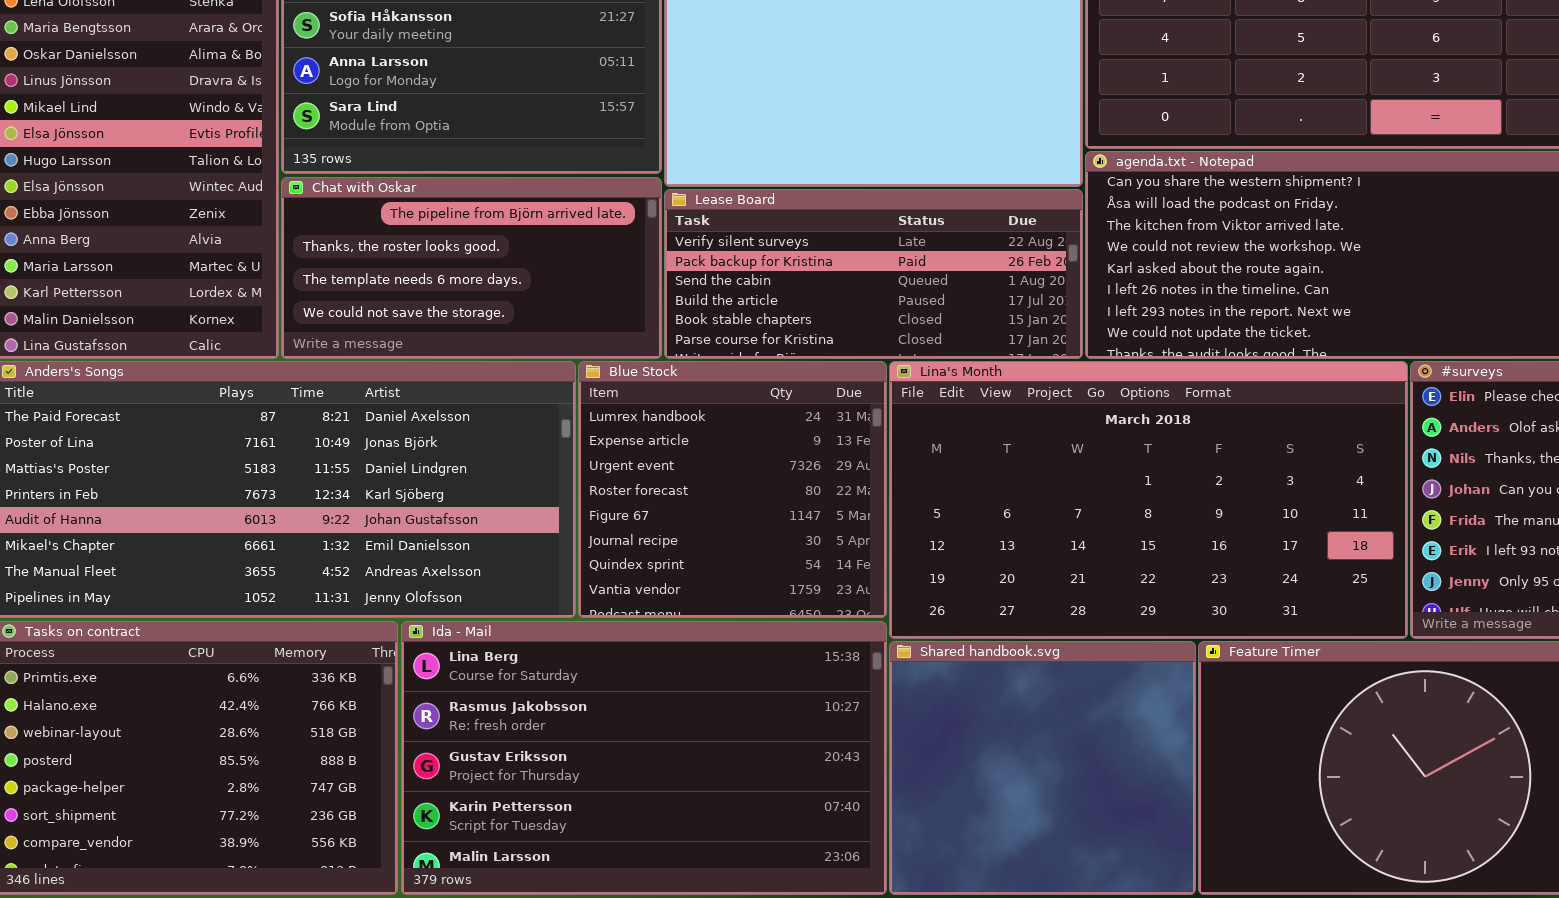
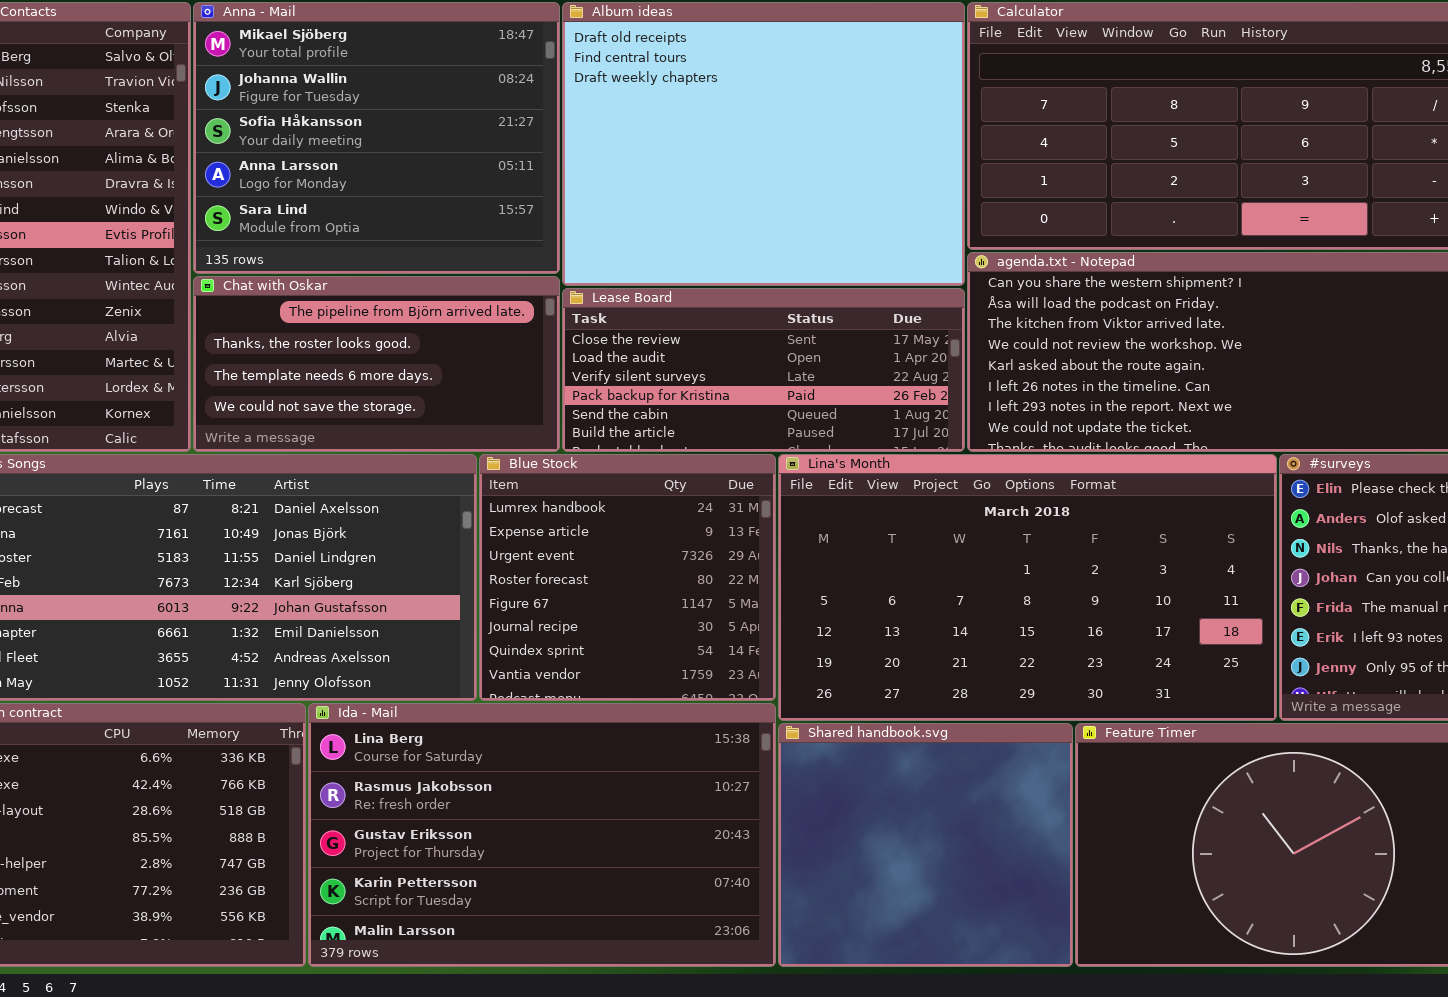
Lease Board: [664,189,1083,359] -> [562,288,965,452], scrolled up 2 rows

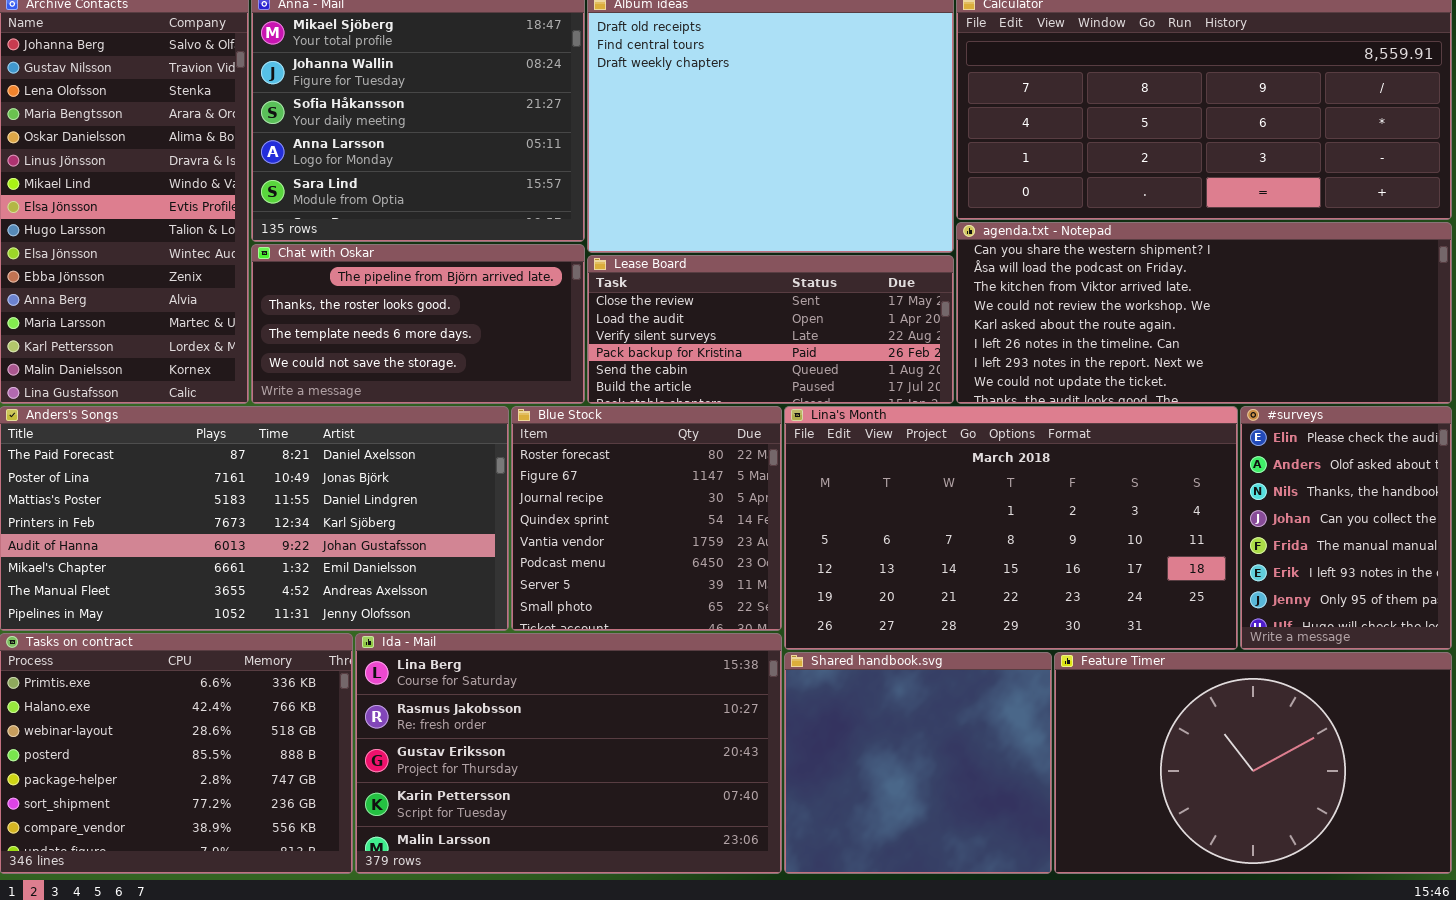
Blue Stock: [479,454,776,701] -> [511,406,782,631], scrolled down 3 rows

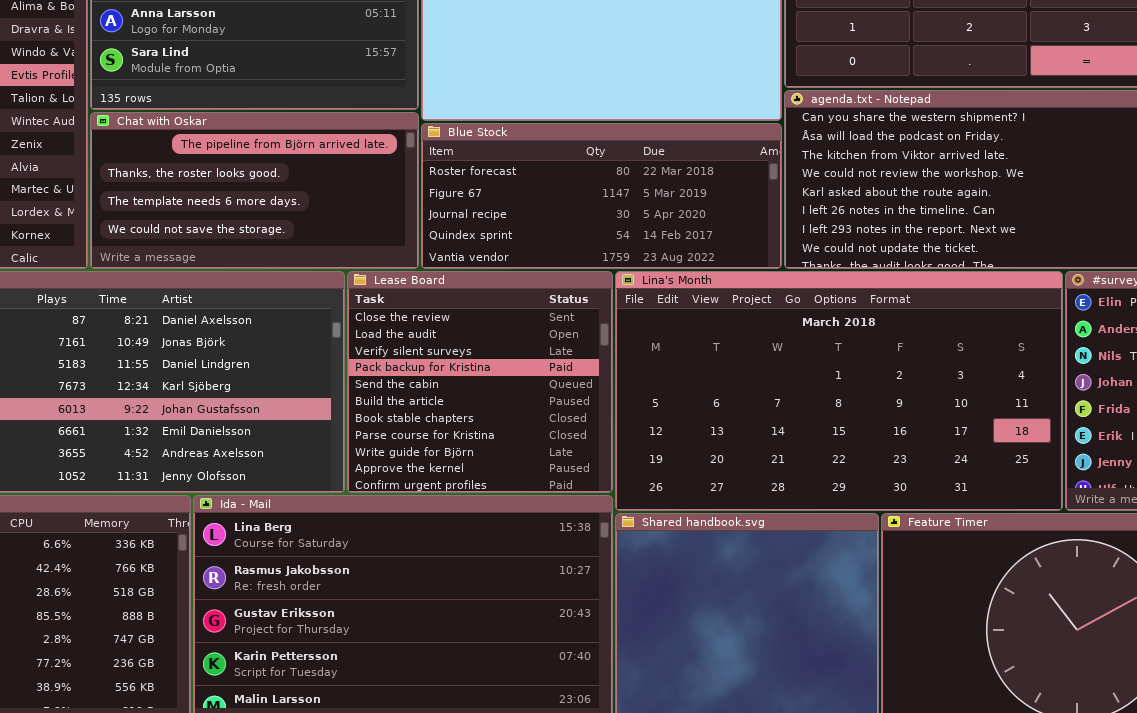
Lease Board: [587,255,954,404] -> [347,271,613,493], moved, resized
Blue Stock: [511,406,782,631] -> [421,123,782,269], moved, resized

